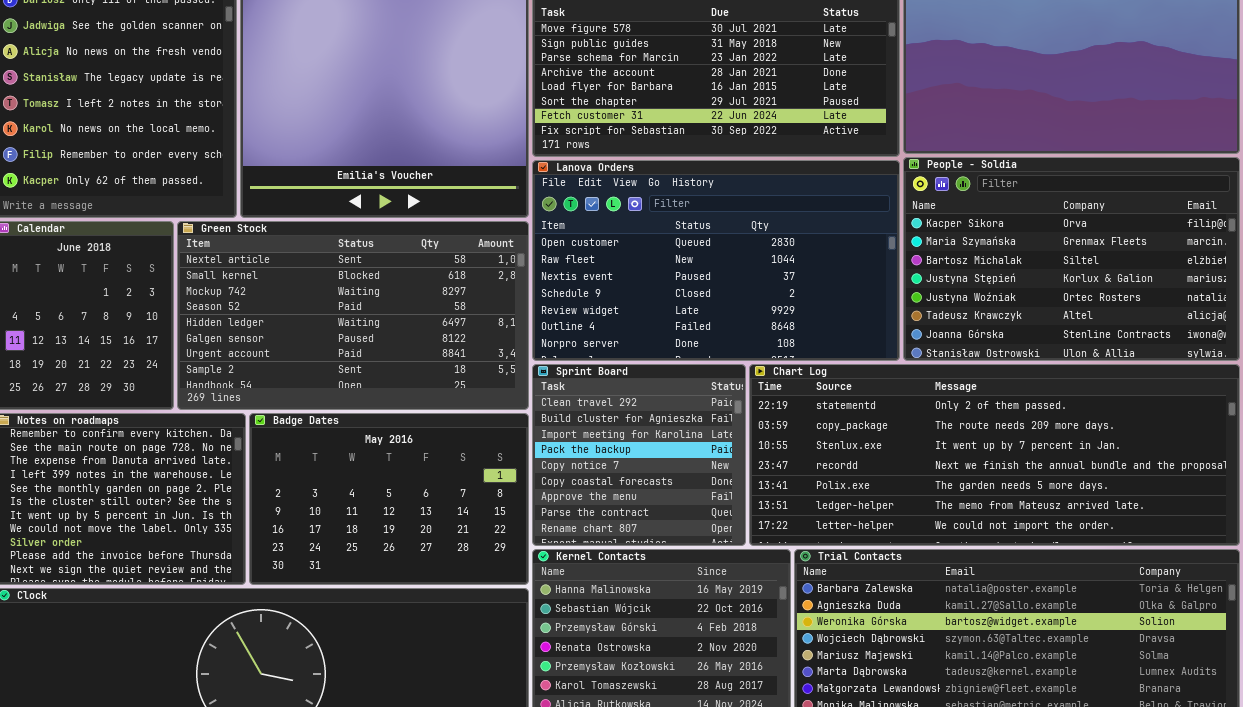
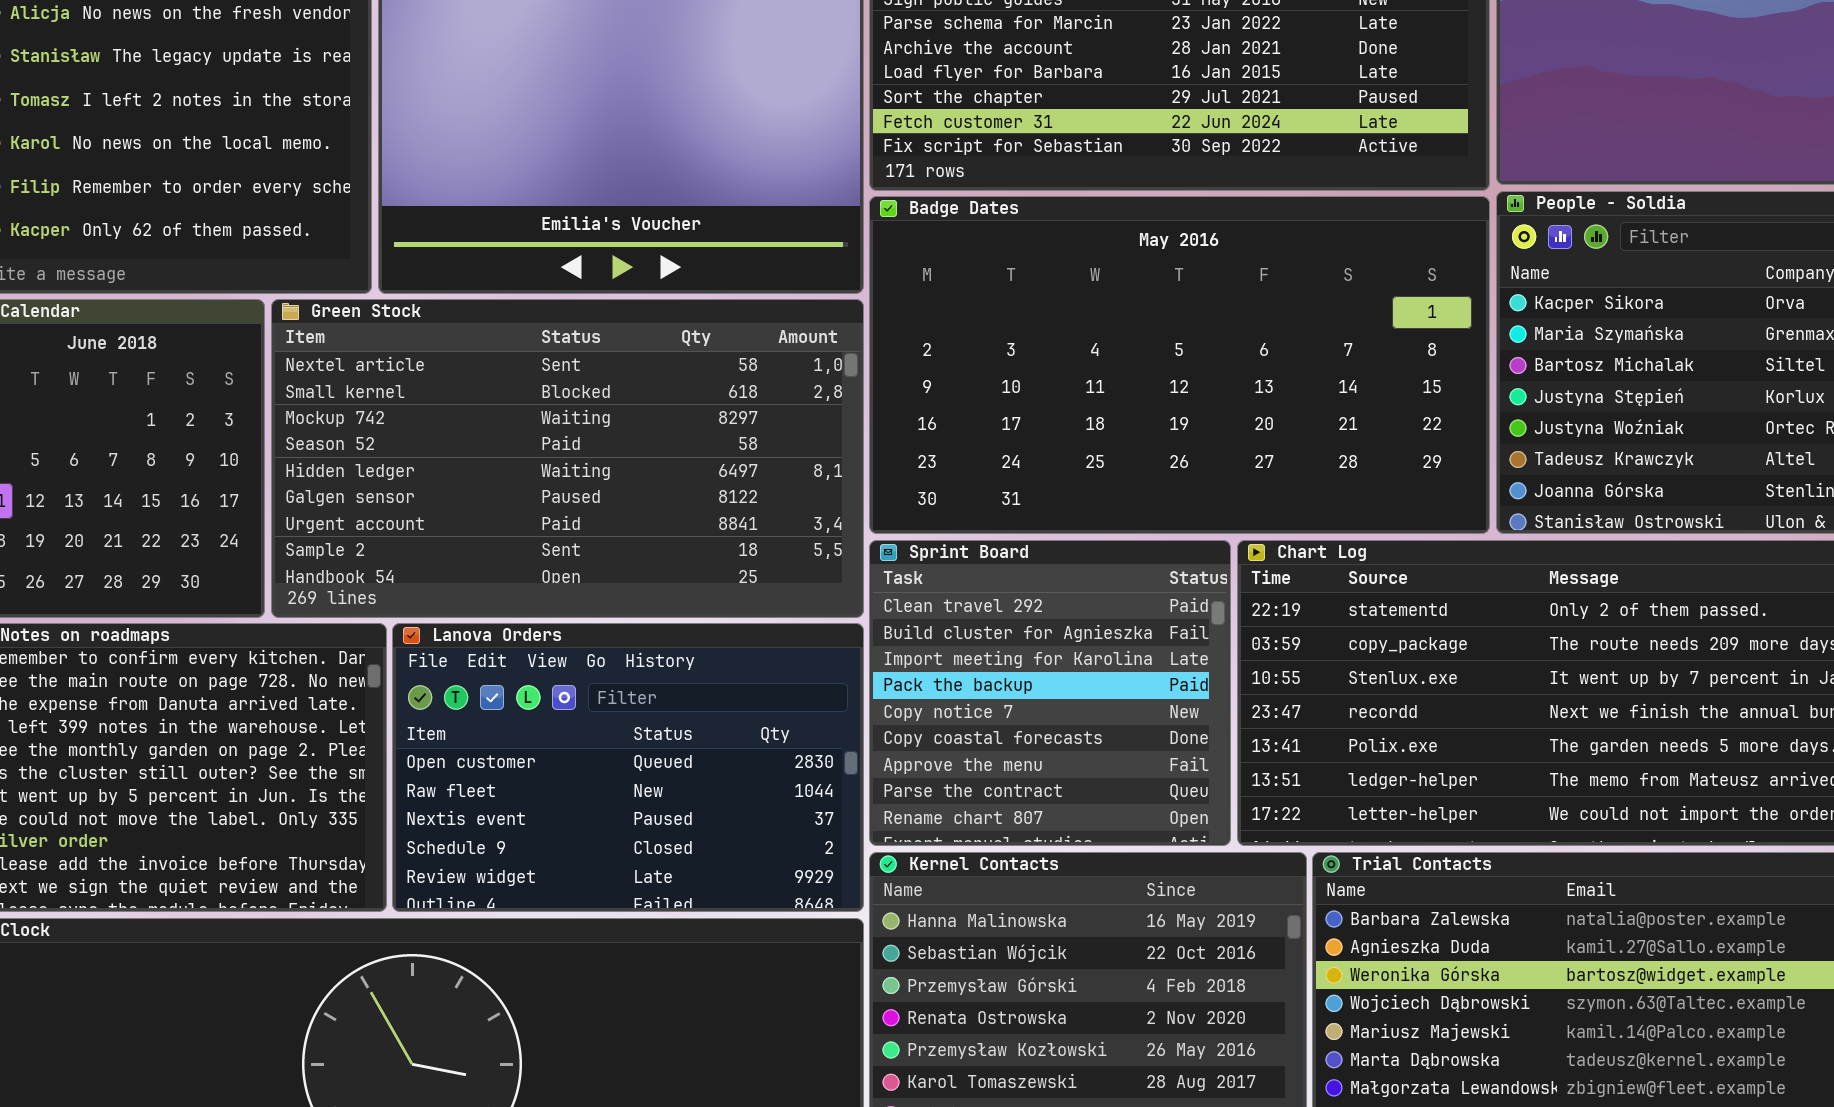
Lanova Orders: [532,160,900,361] -> [392,623,864,912], moved, resized
Badge Dates: [249,413,529,585] -> [869,196,1490,534], moved, resized

